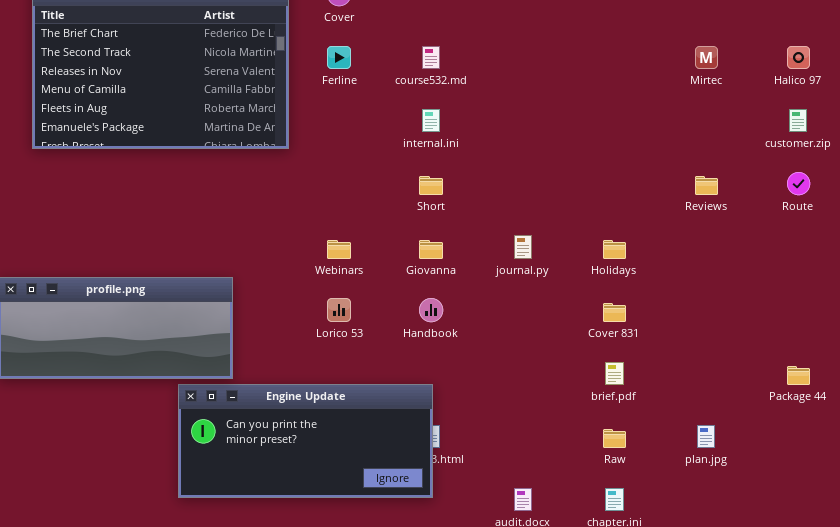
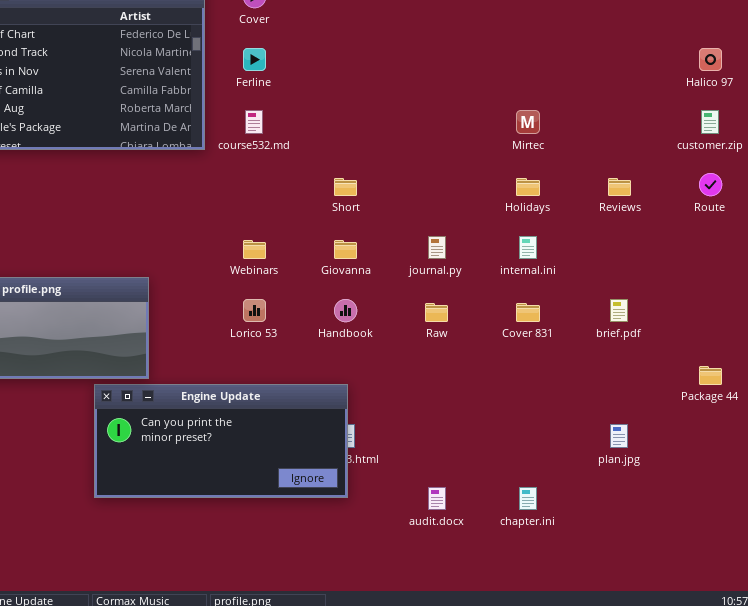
course532.md: [422,46,440,69] -> [245,110,263,134], moved
Mirtec: [695,46,718,69] -> [516,110,540,134], moved
internal.ini: [422,109,440,132] -> [519,236,537,259], moved
Holidays: [603,240,626,259] -> [516,178,540,196], moved
brief.pdf: [605,362,624,385] -> [610,299,628,322], moved
Raw: [603,429,626,448] -> [425,303,448,322], moved

